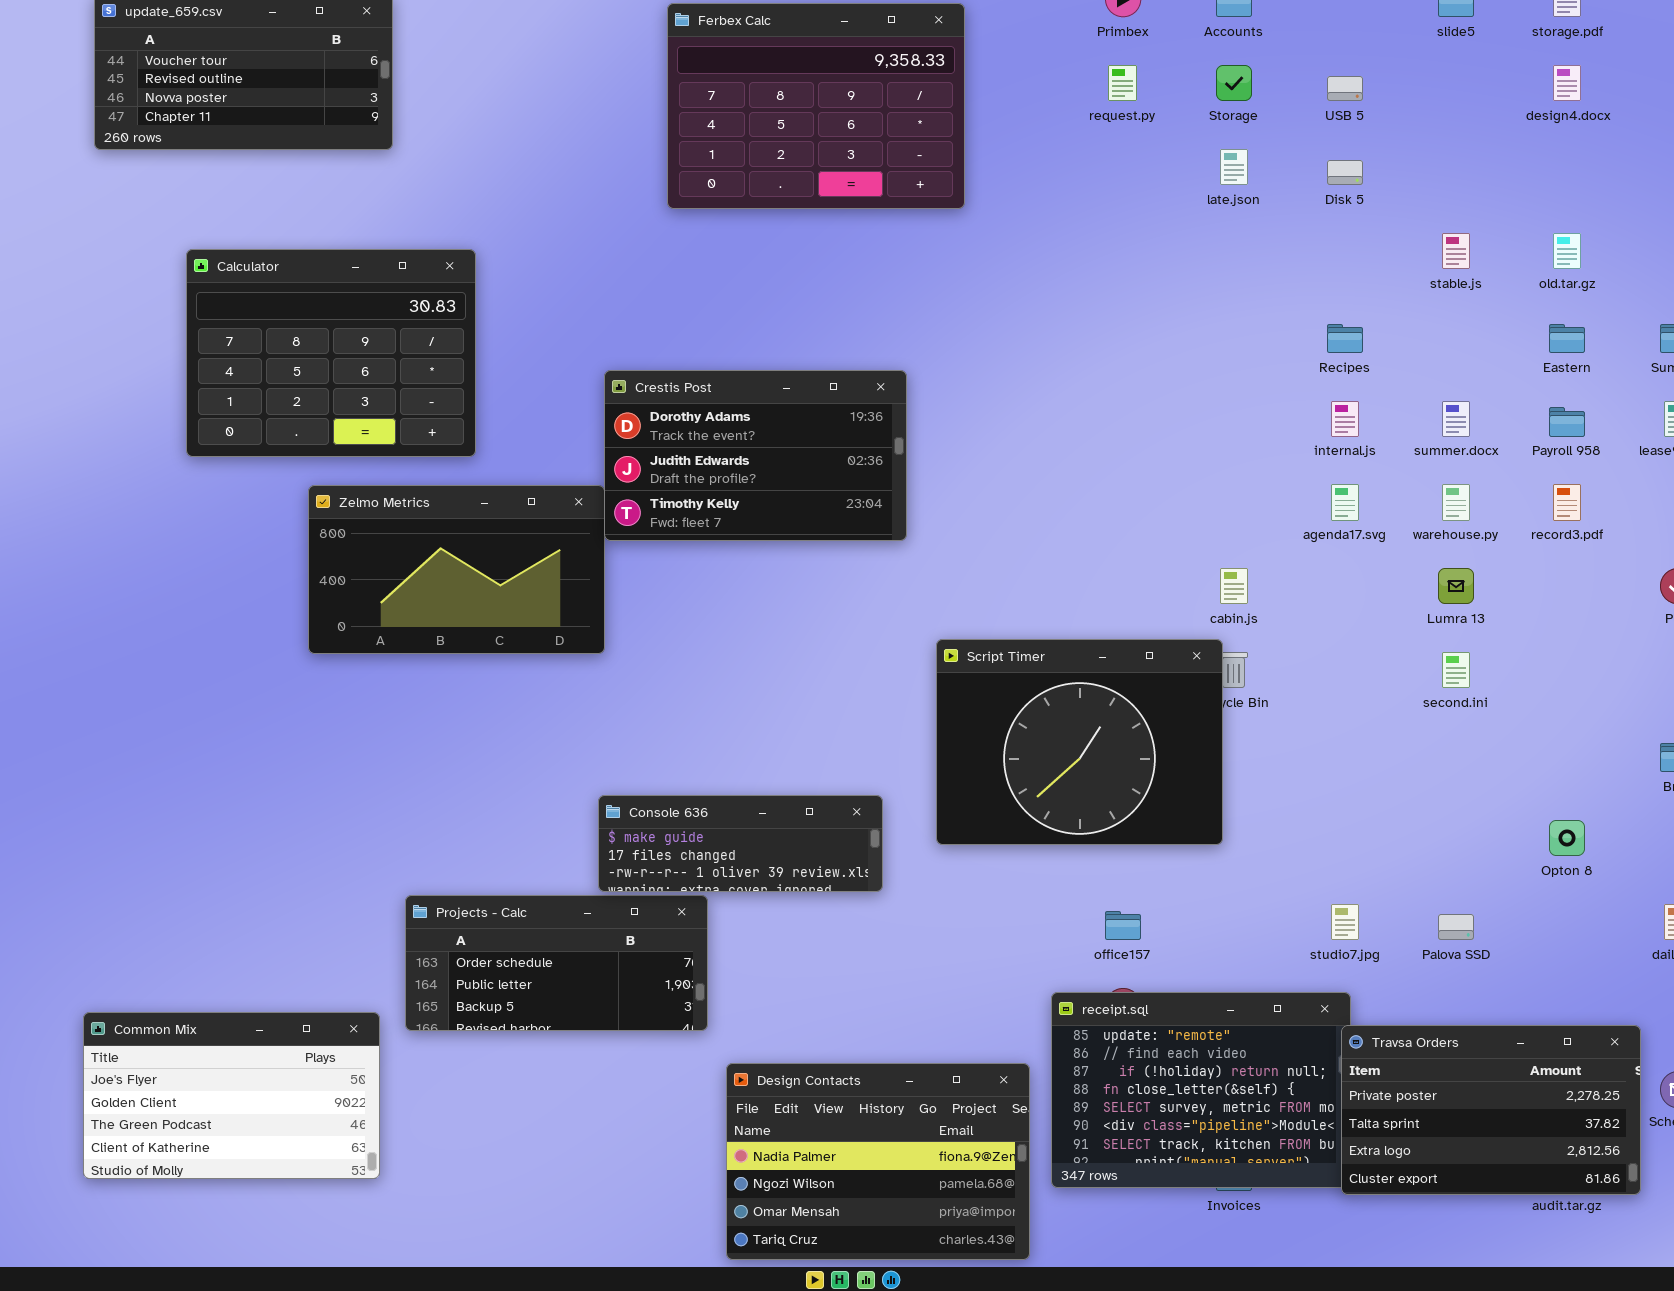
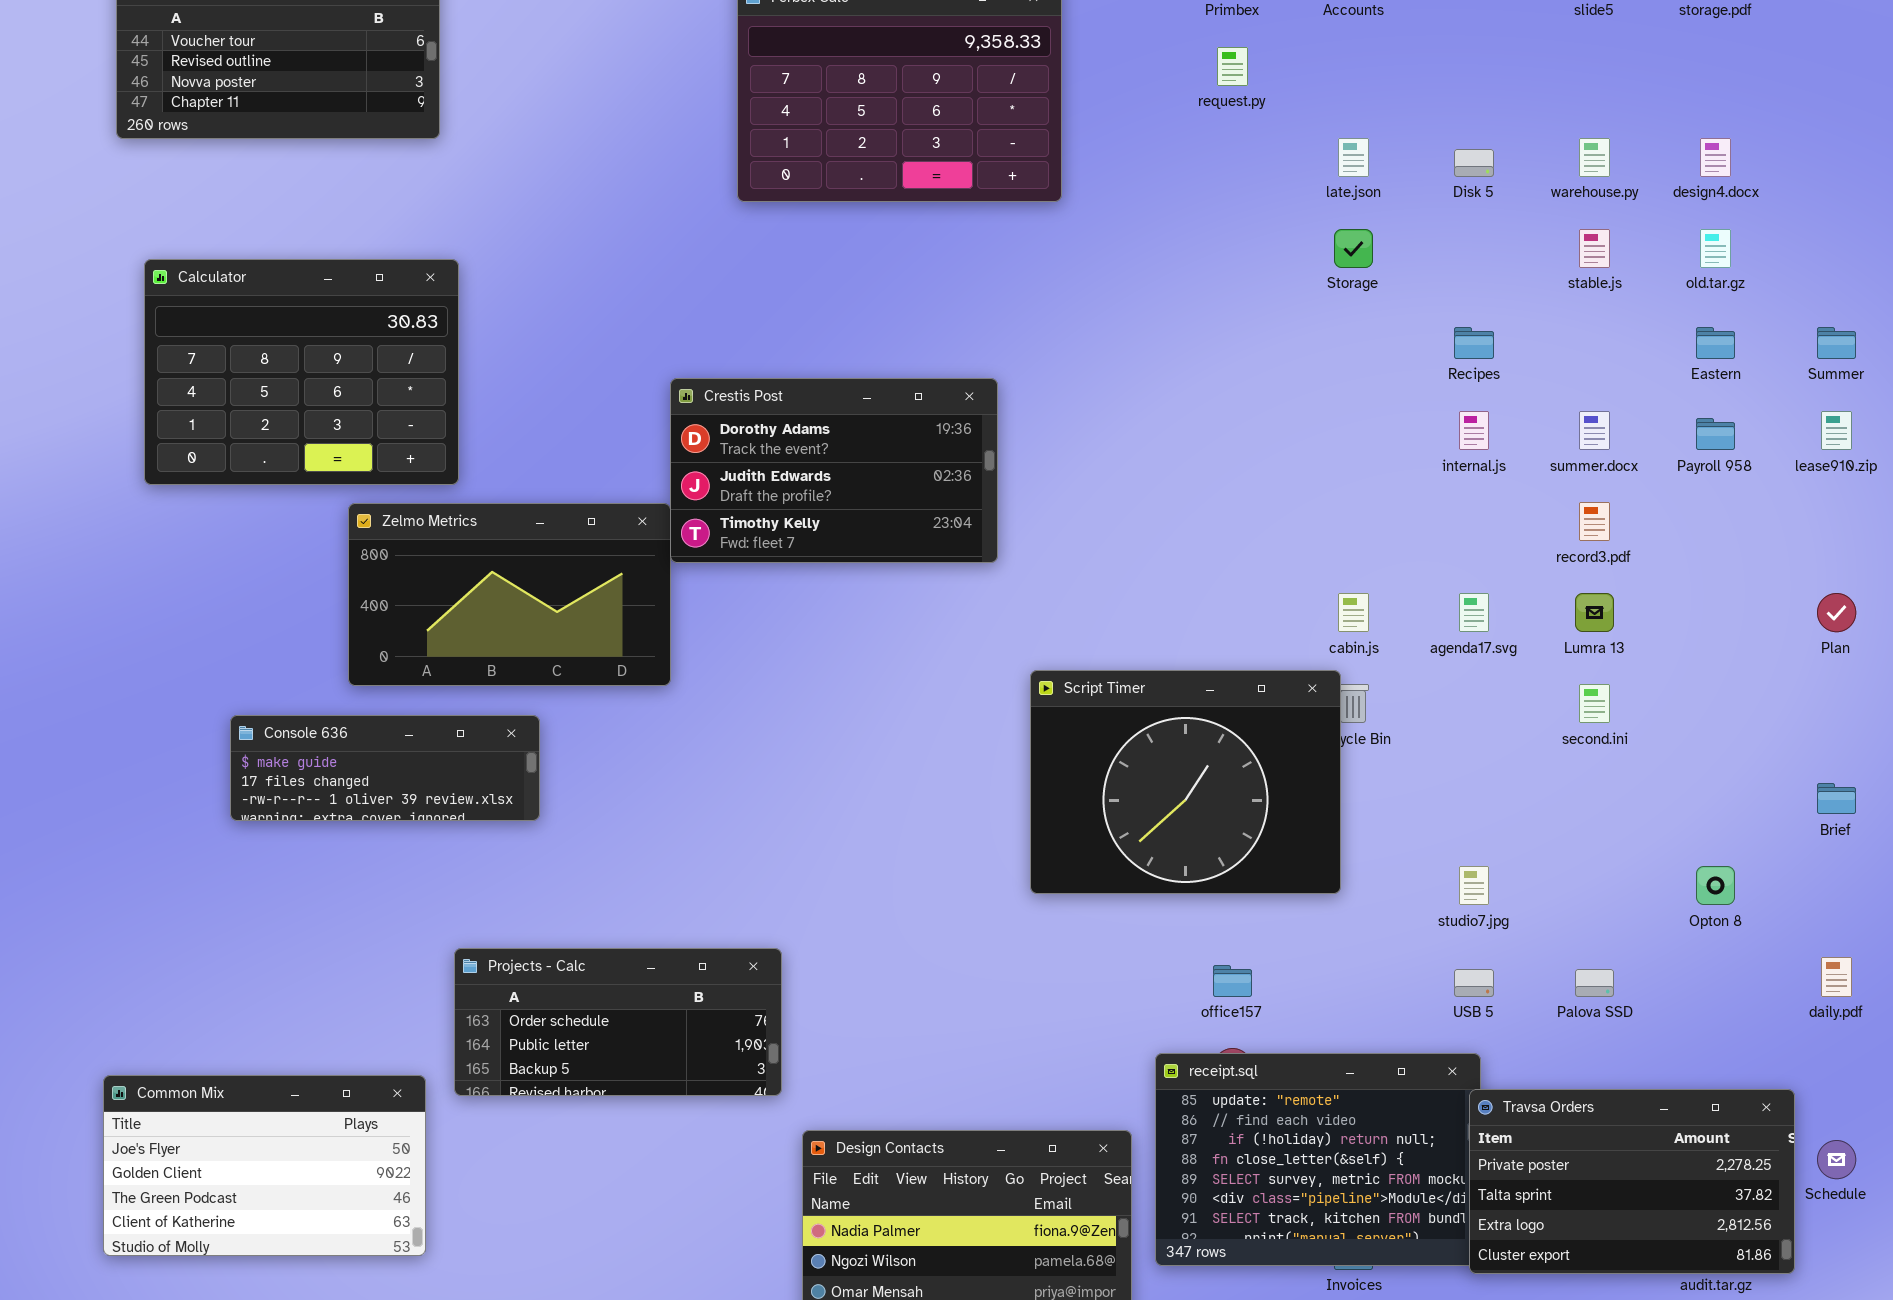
Storage: [1216,65,1252,101] -> [1334,229,1373,268], moved
design4.docx: [1553,65,1581,101] -> [1700,138,1731,177], moved
USB 5: [1327,76,1363,101] -> [1454,969,1494,997], moved
Calculator: [186,249,476,457] -> [144,259,459,485], moved
agenda17.svg: [1331,484,1359,521] -> [1459,593,1489,632], moved
warehouse.py: [1442,484,1470,521] -> [1579,138,1610,177], moved
record3.pdf: [1553,484,1581,521] -> [1579,502,1610,541], moved
Console 636: [598,795,883,892] -> [230,715,540,821], moved
studio7.jpg: [1331,904,1359,940] -> [1459,866,1489,905], moved

